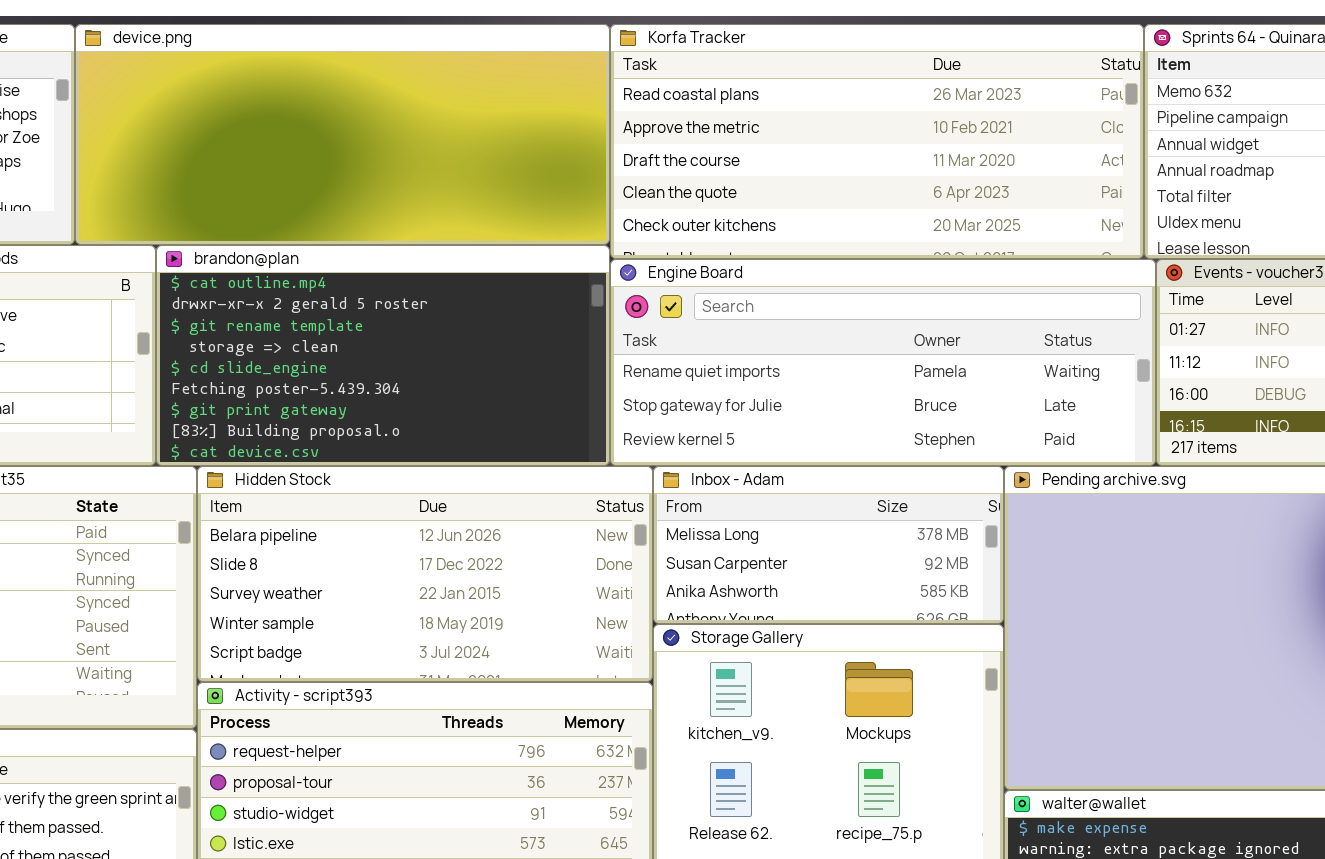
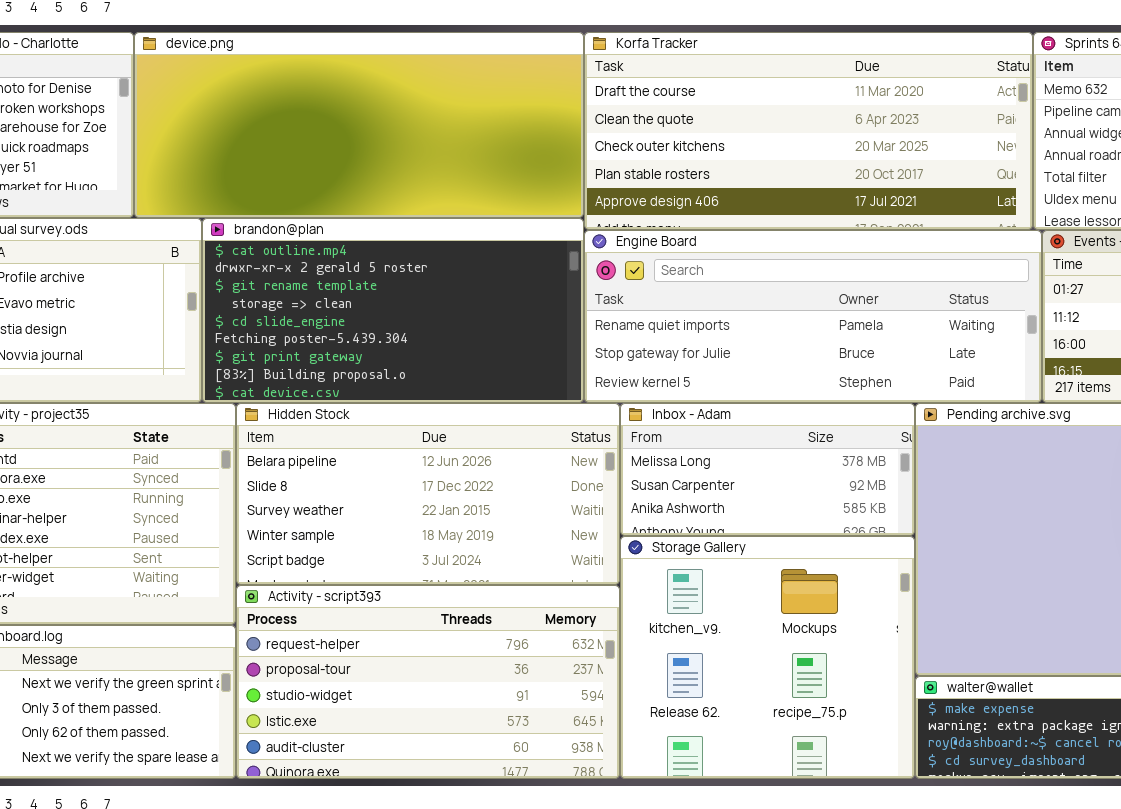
Korfa Tracker: [610,24,1144,259] -> [584,32,1033,230], scrolled down 2 rows

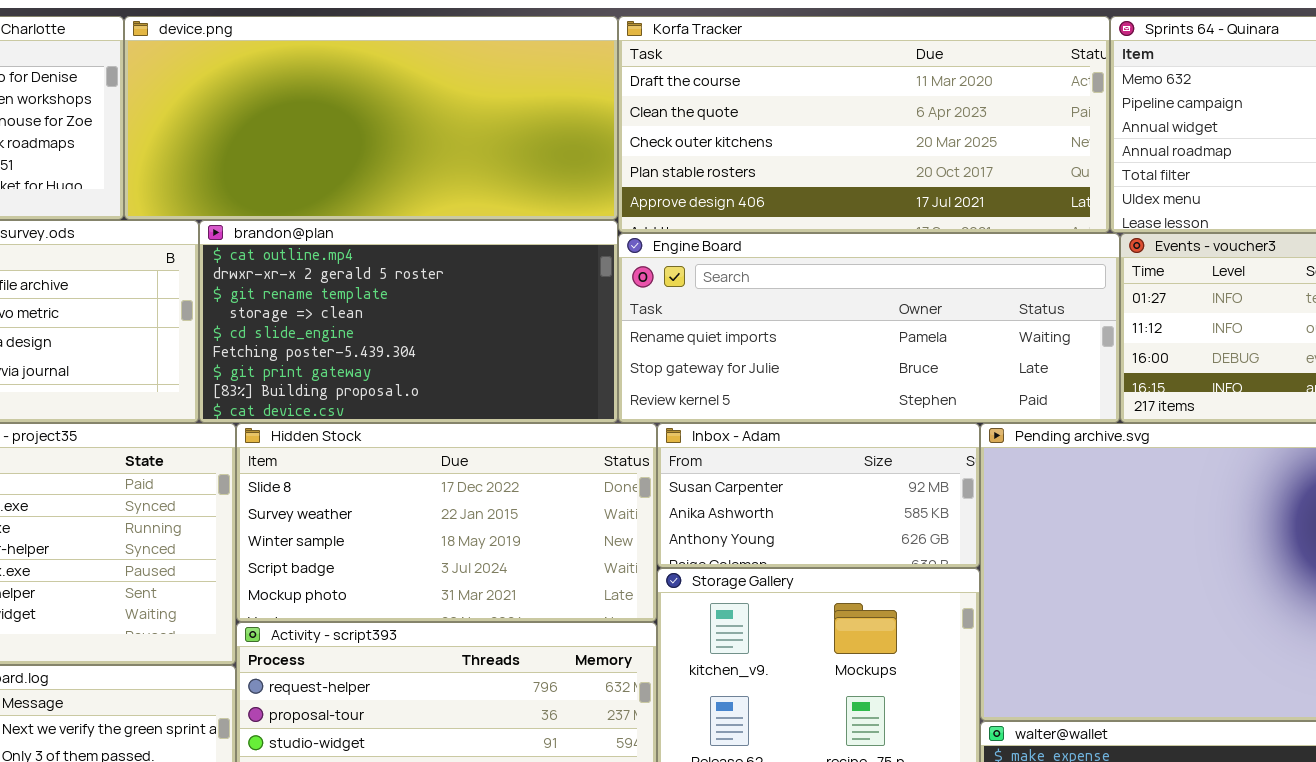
Hidden Stock: [236,403,620,585] -> [236,423,657,622], scrolled down 1 row
Inbox - Adam: [620,403,915,536] -> [657,423,980,568], scrolled down 1 row

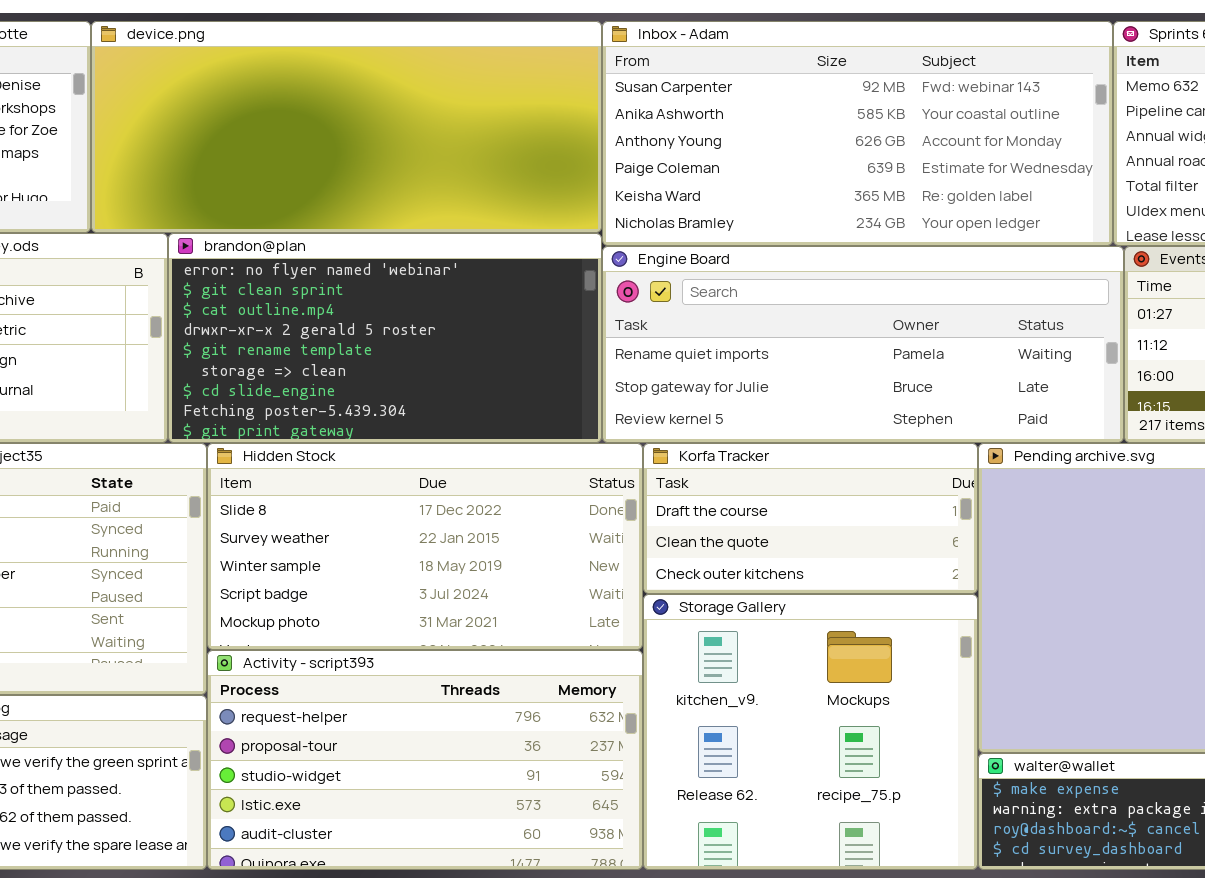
Korfa Tracker: [618,16,1110,233] -> [643,443,978,594], moved, resized
brandon@plan: [199,220,618,423] -> [168,233,602,443], scrolled up 2 rows
Inbox - Adam: [657,423,980,568] -> [602,21,1113,246], moved, resized

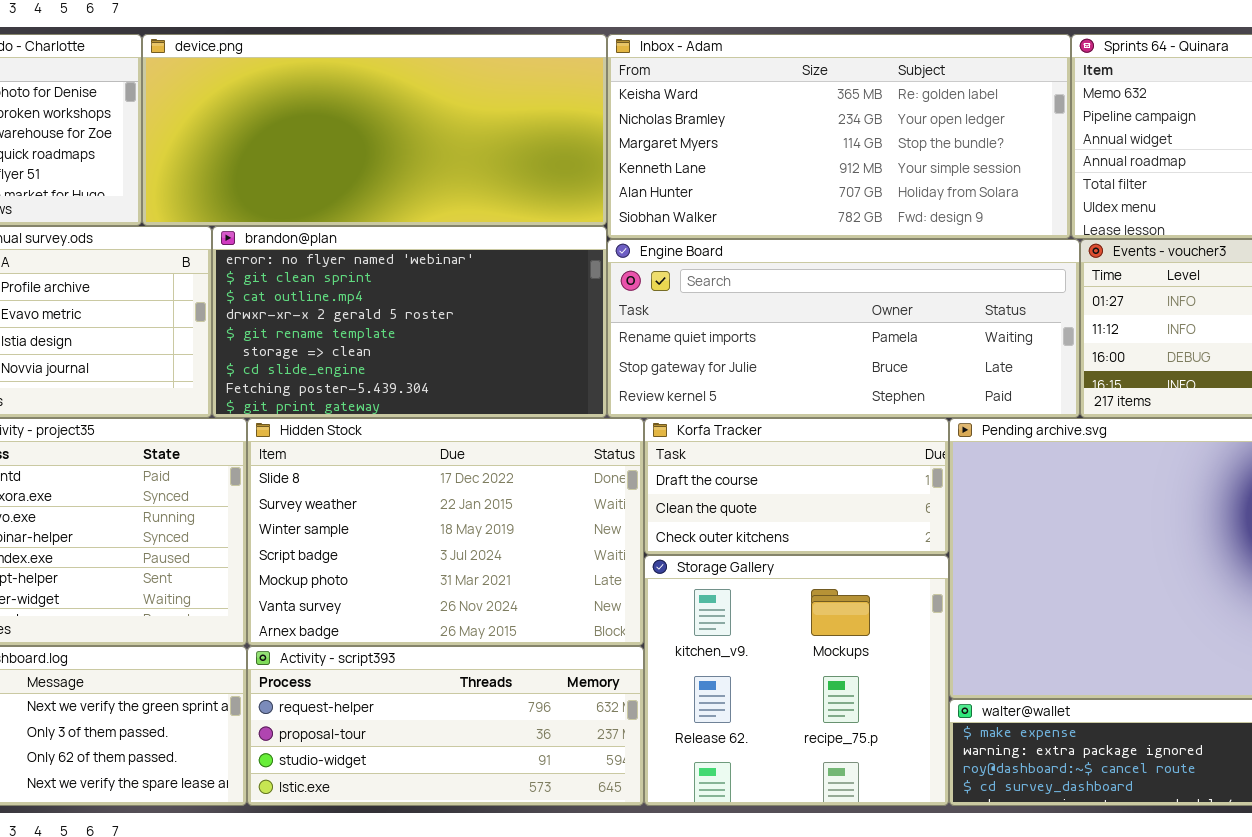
Inbox - Adam: [602,21,1113,246] -> [607,34,1071,239], scrolled down 4 rows
Hidden Stock: [207,443,643,650] -> [247,418,644,646], resized
Activity - script393: [207,650,643,870] -> [247,646,644,806], resized

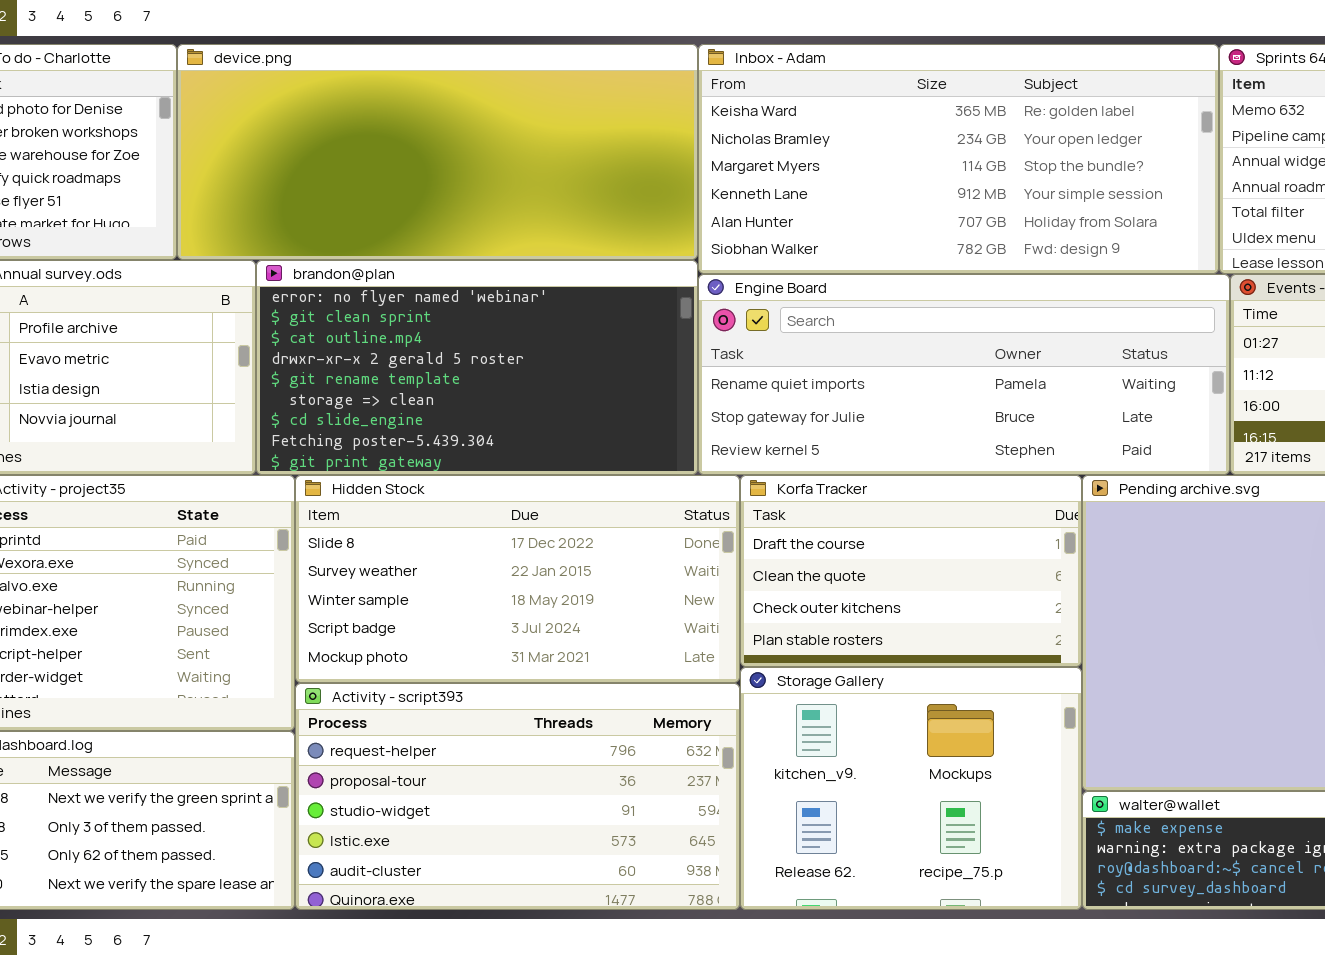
Hidden Stock: [247,418,644,646] -> [295,475,740,683], resized
Korfa Tracker: [644,418,949,555] -> [740,475,1082,667], resized
Storage Gallery: [644,555,949,806] -> [740,667,1082,910], resized
Activity - script393: [247,646,644,806] -> [295,683,740,910], resized

